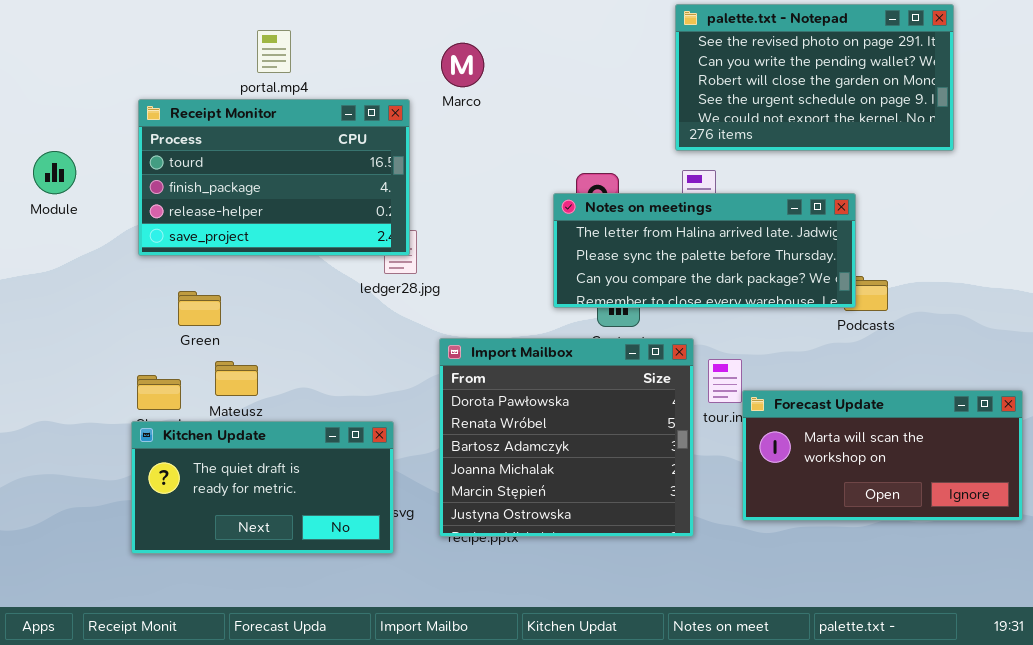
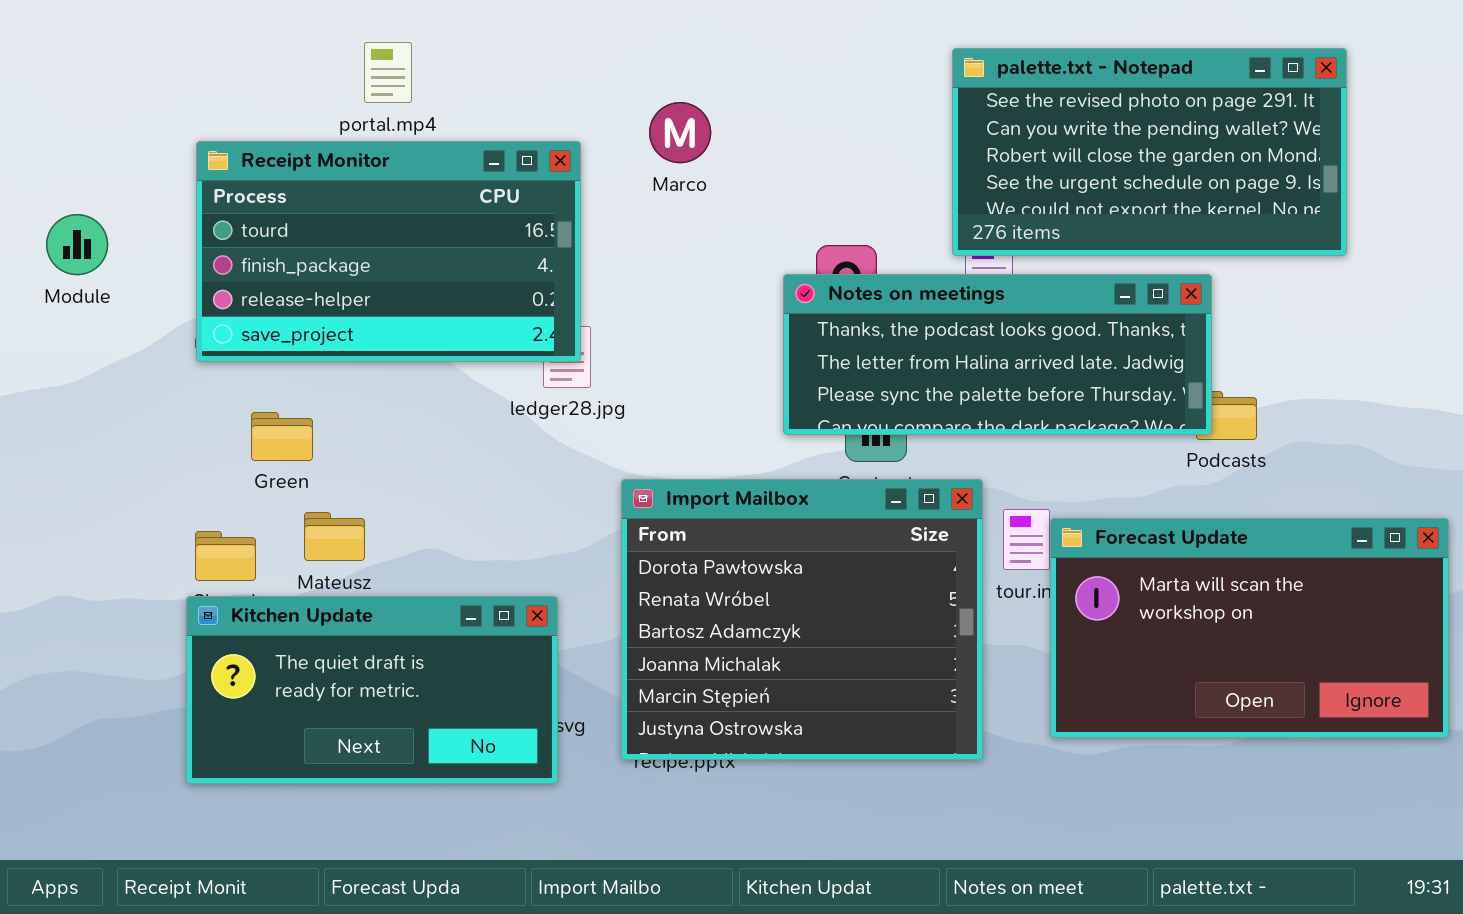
palette.txt - Notepad: [675,4,954,151] -> [952,48,1347,256], moved
Marco: [441,43,484,87] -> [649,102,711,163], moved
Notes on meetings: [553,193,856,308] -> [783,274,1212,435], scrolled up 1 row
Forecast Update: [742,390,1023,521] -> [1050,518,1449,738], resized

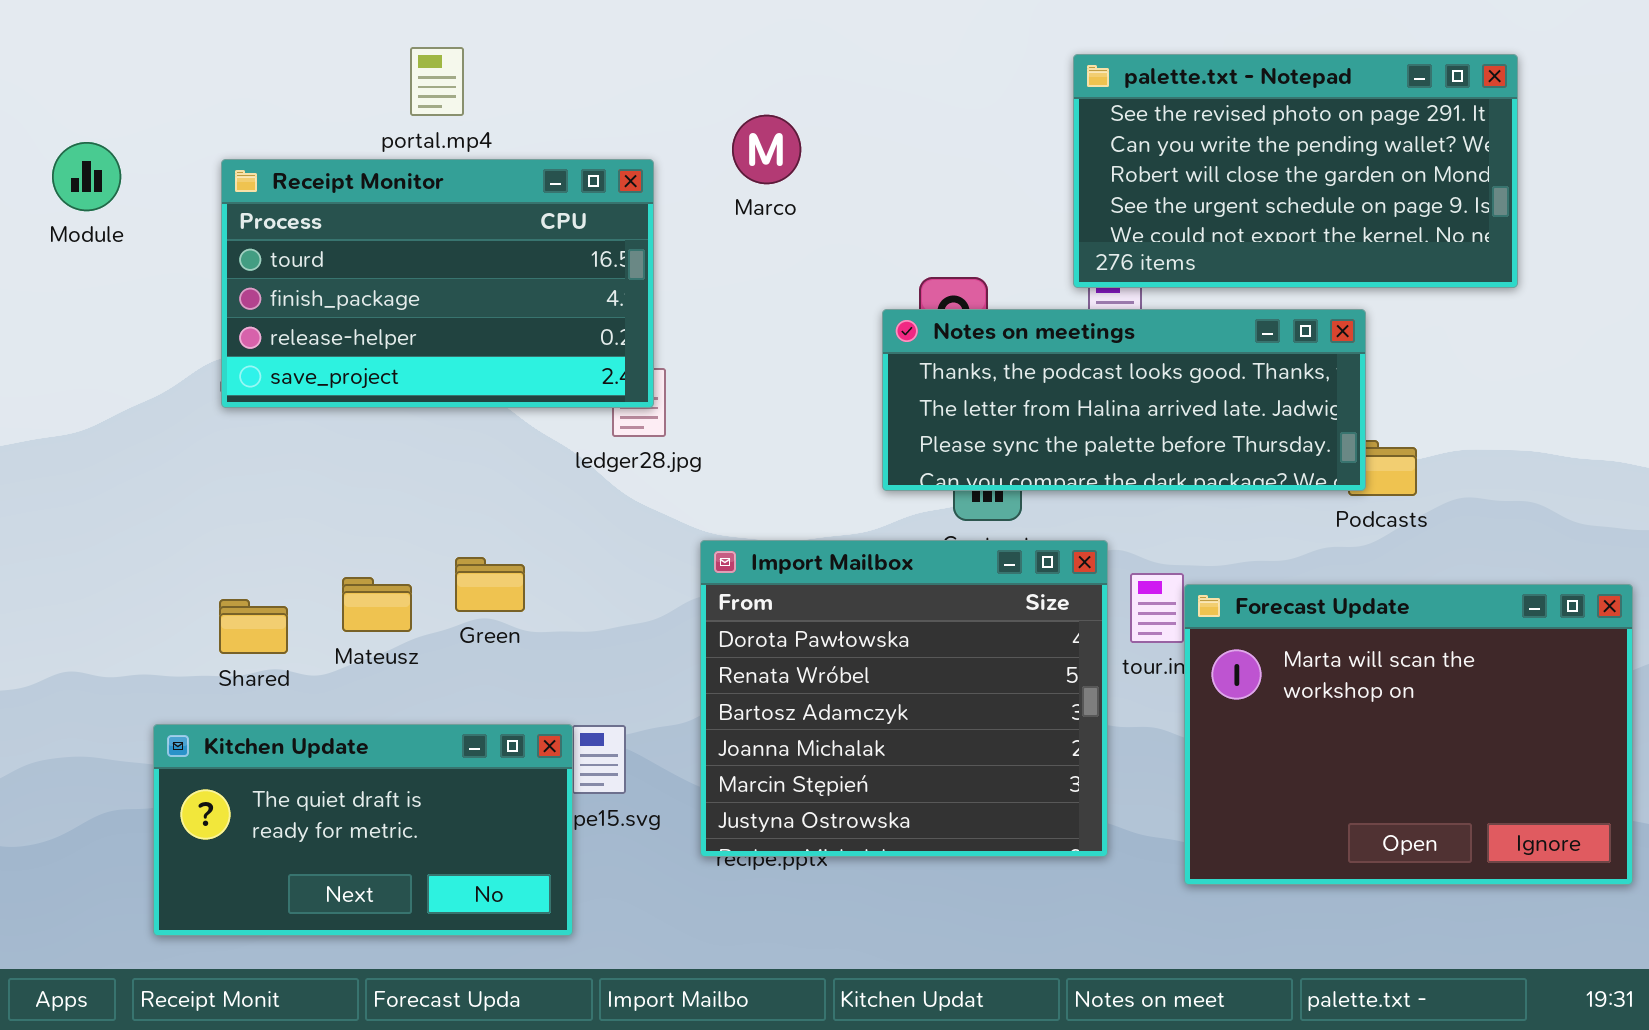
Module: [46,214,108,275] -> [52,142,121,211], moved
Green: [251,412,313,461] -> [455,557,525,612], moved
Forecast Update: [1050,518,1449,738] -> [1184,584,1633,885], resized
Kitchen Update: [186,596,558,784] -> [153,724,573,936], moved

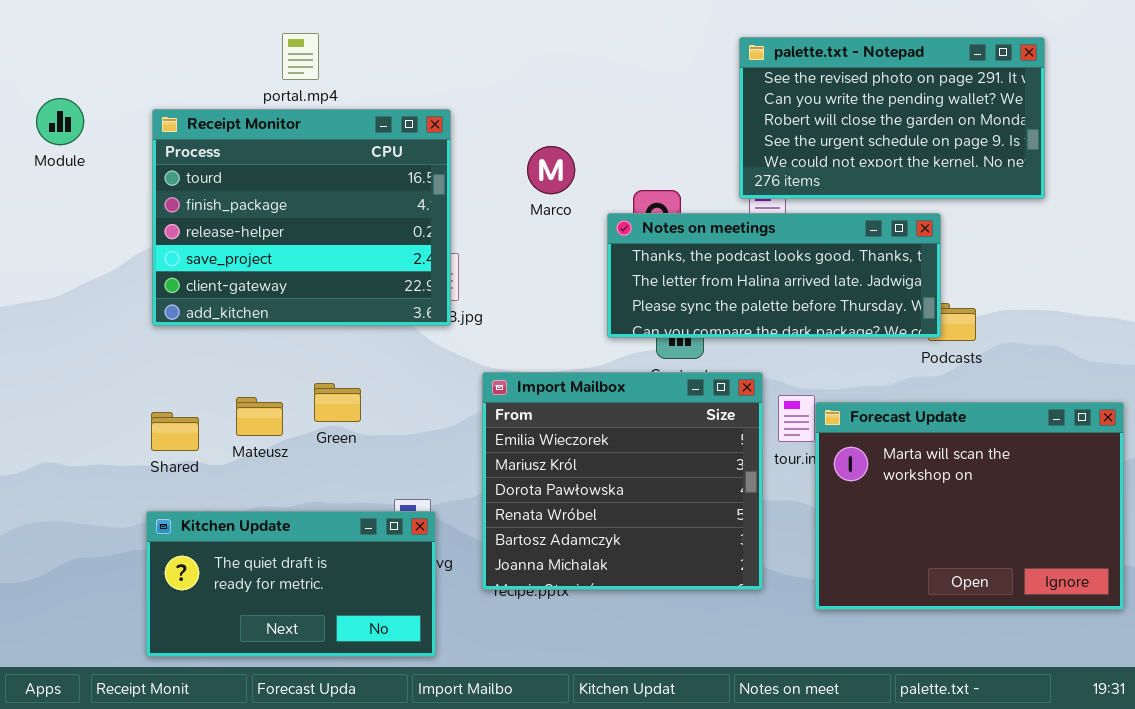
Marco: [732,115,801,184] -> [527,146,575,194], moved
Receipt Monitor: [221,159,654,408] -> [152,109,451,326], resized
Import Mailbox: [700,540,1108,857] -> [482,372,763,590], scrolled up 2 rows
Kitchen Update: [153,724,573,936] -> [146,511,436,657], moved

